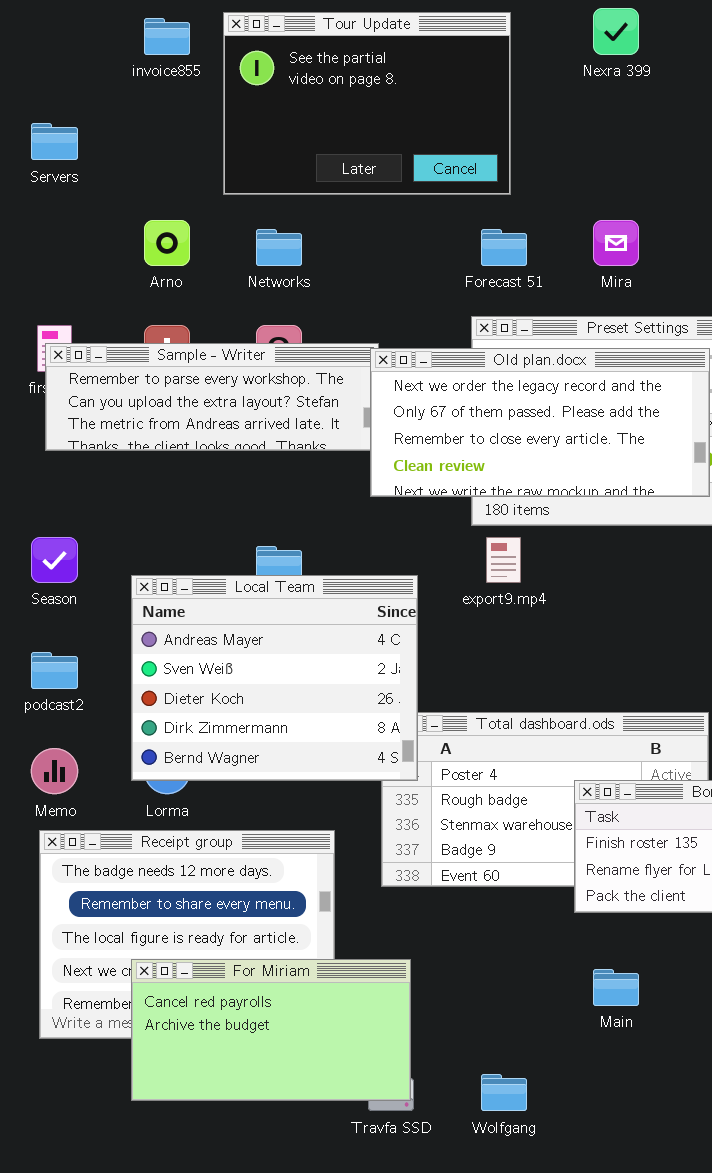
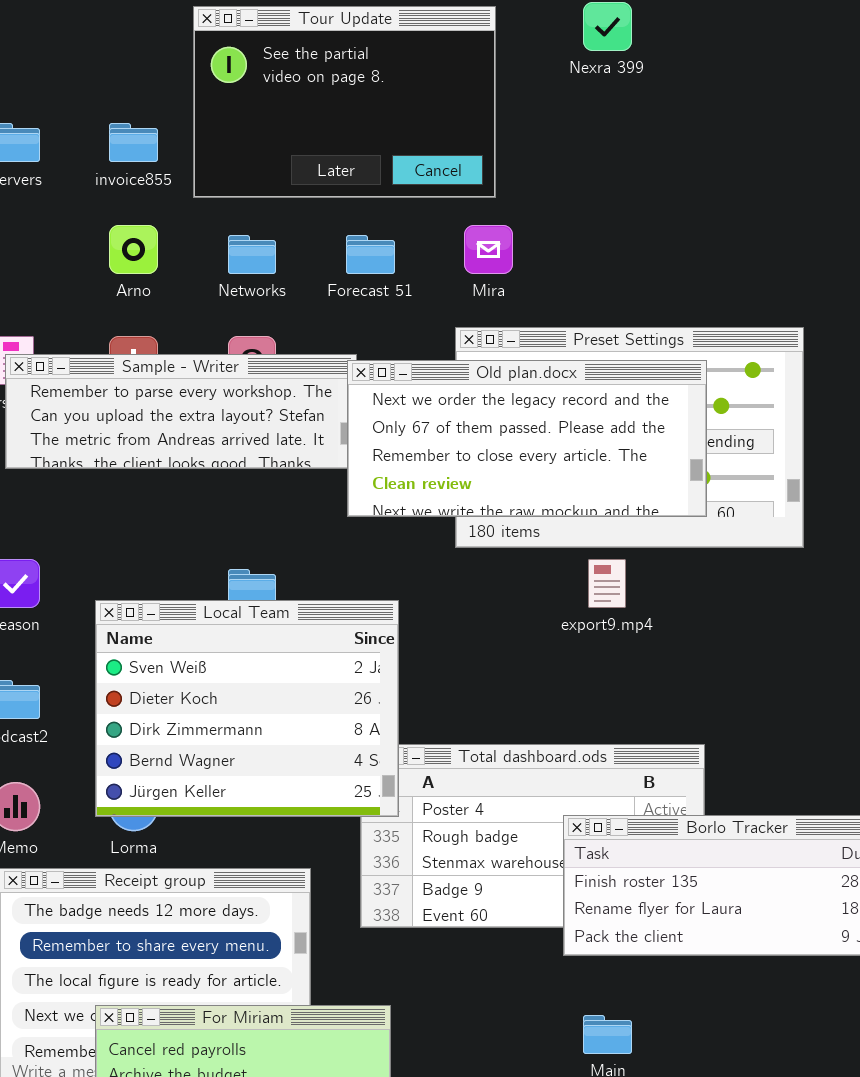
invoice855: [144,18,190,55] -> [109,123,158,162], moved
Mira: [593,220,639,266] -> [464,225,513,274], moved
Forecast 51: [481,229,527,266] -> [346,235,395,274], moved
export9.mp4: [486,537,521,583] -> [588,559,626,608], moved
Local Team: [131,575,418,781] -> [95,600,399,817], scrolled down 1 row

